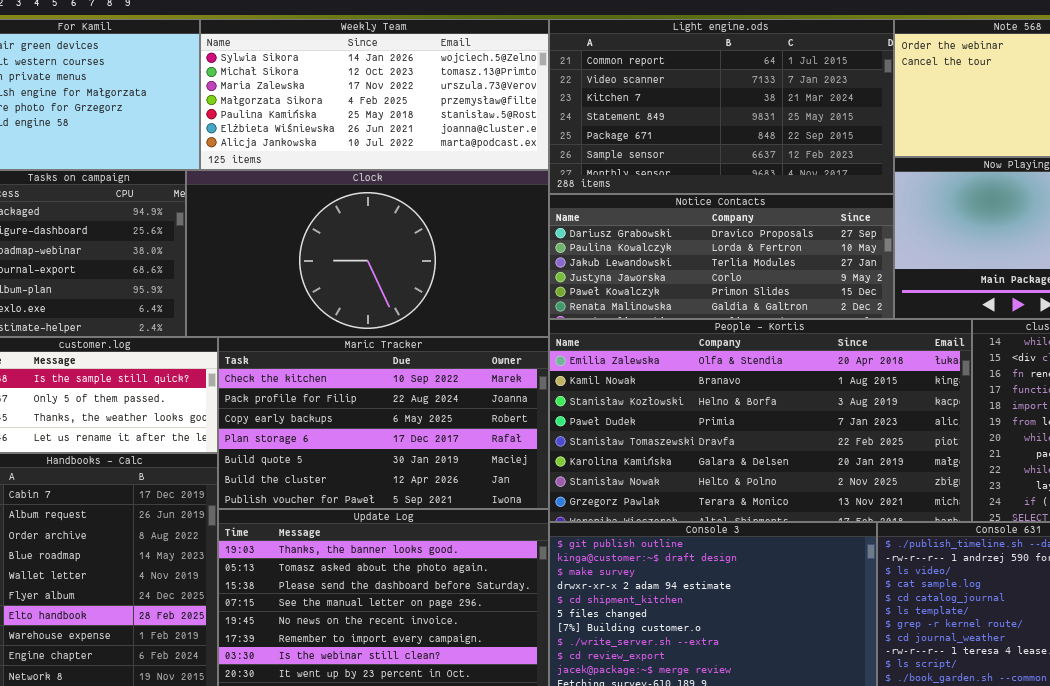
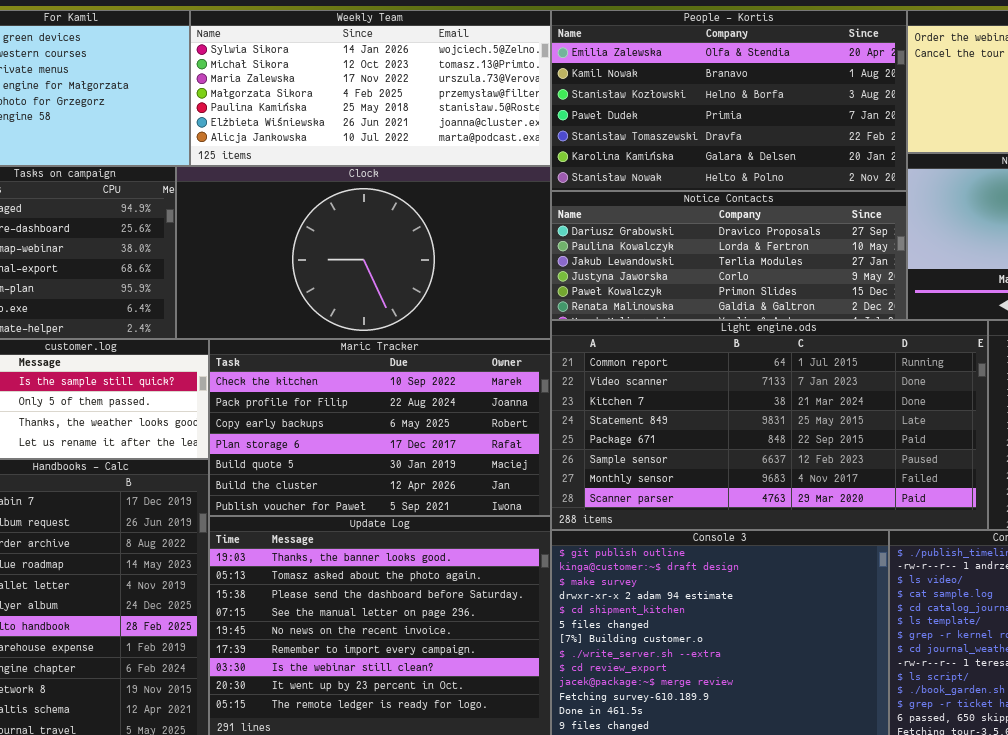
Light engine.ods: [549,19,894,194] -> [551,320,988,530], moved, resized
People - Kortis: [549,319,972,522] -> [551,10,907,191], moved, resized

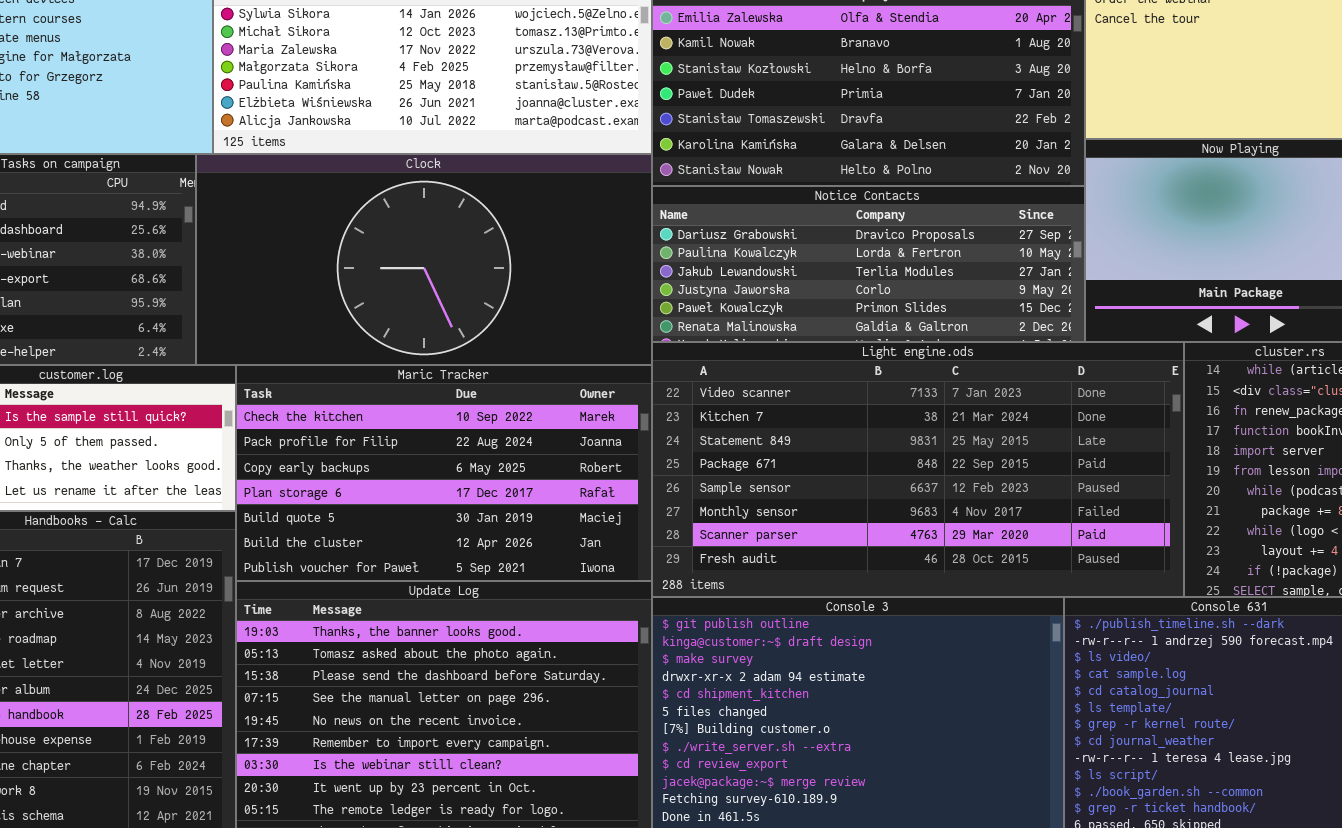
Light engine.ods: [551,320,988,530] -> [652,342,1184,597], scrolled down 1 row

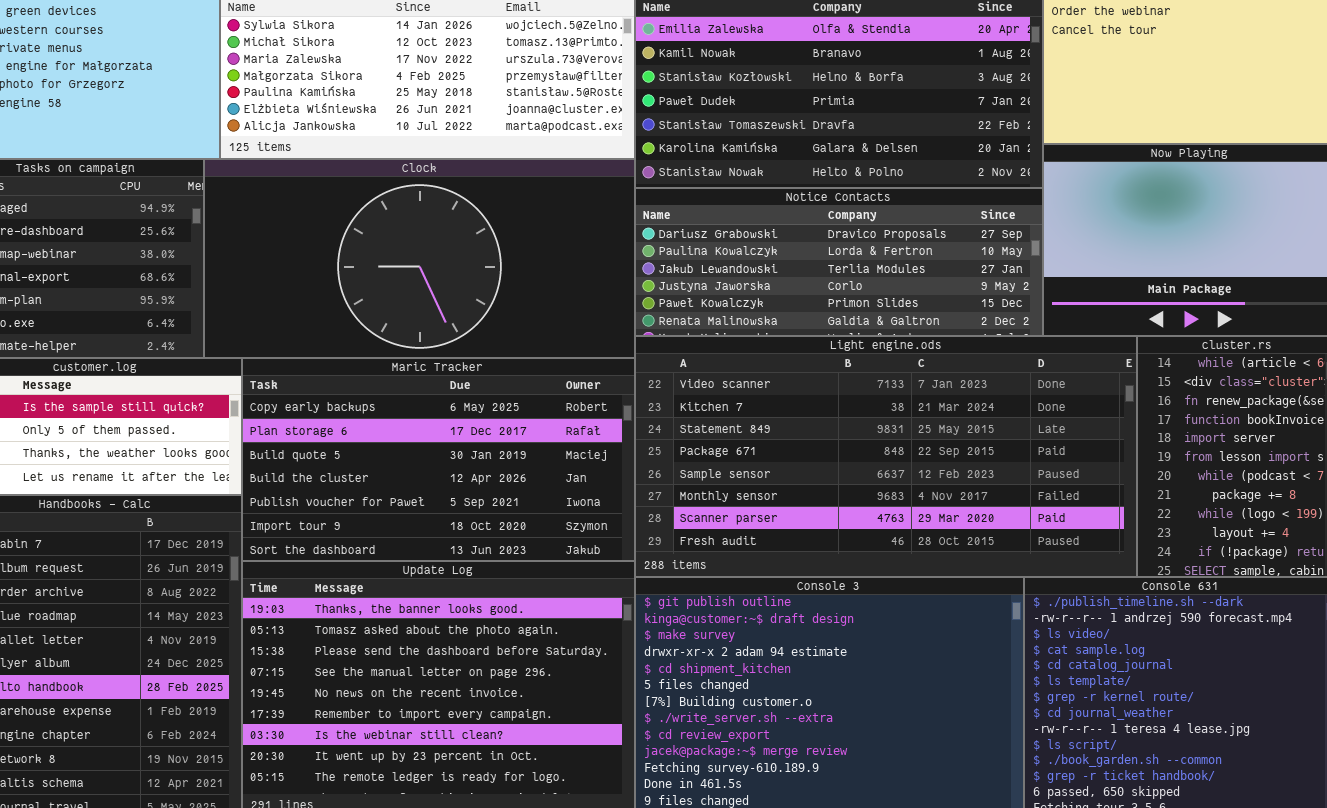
Maric Tracker: [236,365,652,581] -> [242,358,635,561], scrolled down 2 rows

